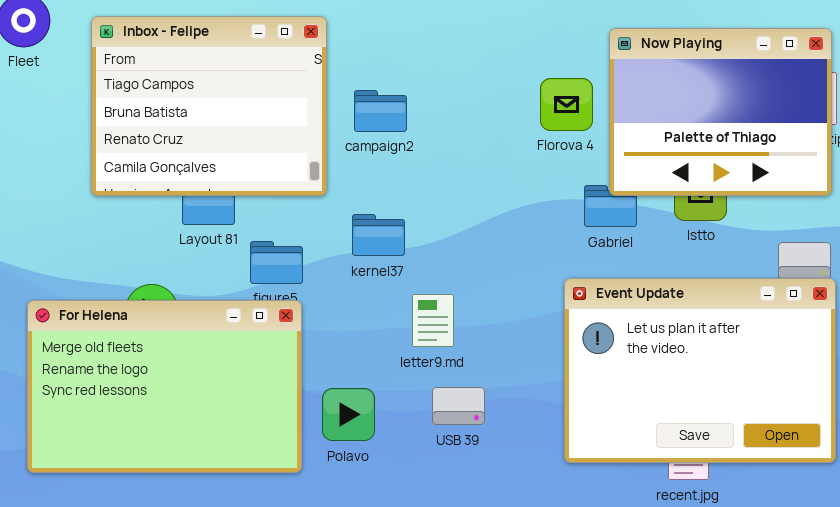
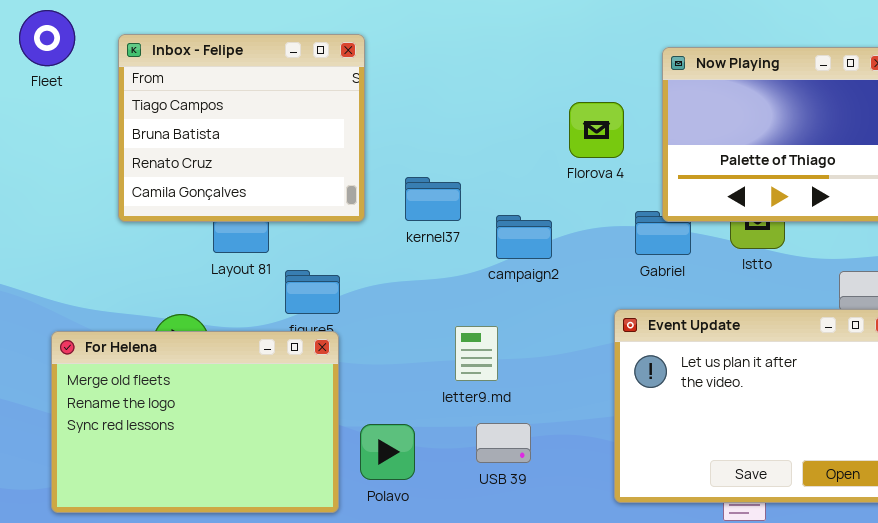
Florova 4: [540,78,593,131] -> [569,102,624,158], moved
campaign2: [354,90,407,132] -> [496,215,552,259], moved
kernel37: [352,214,405,256] -> [405,177,461,221], moved

